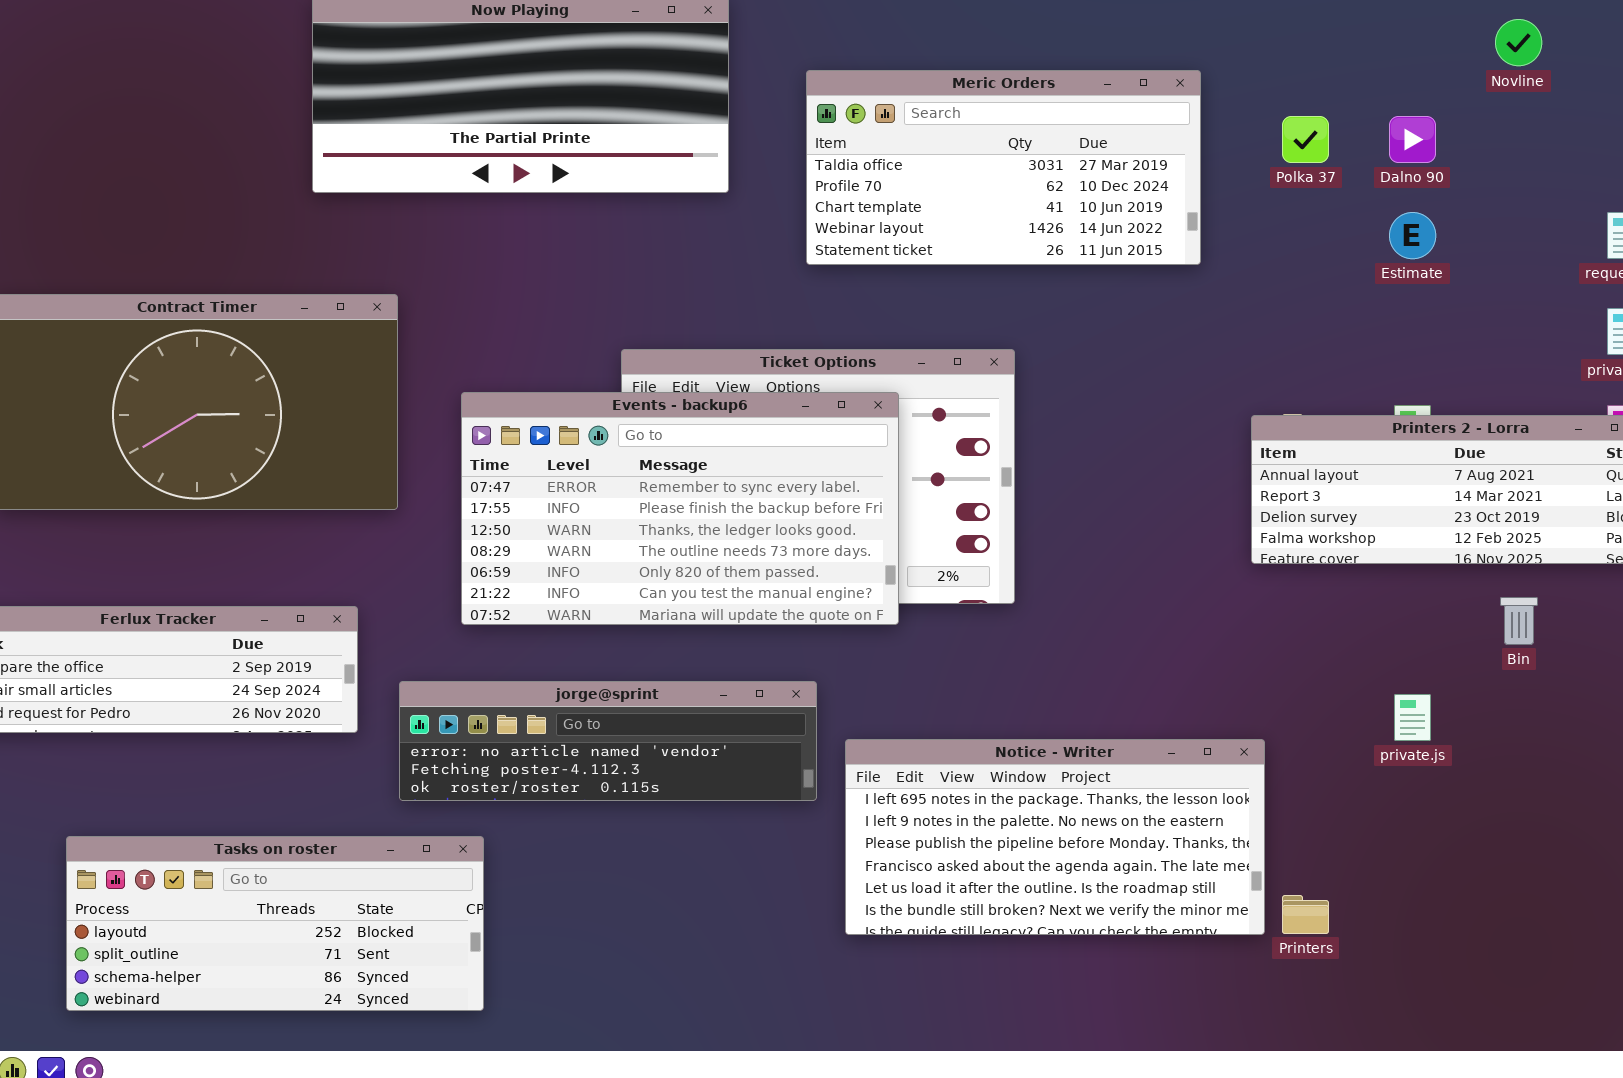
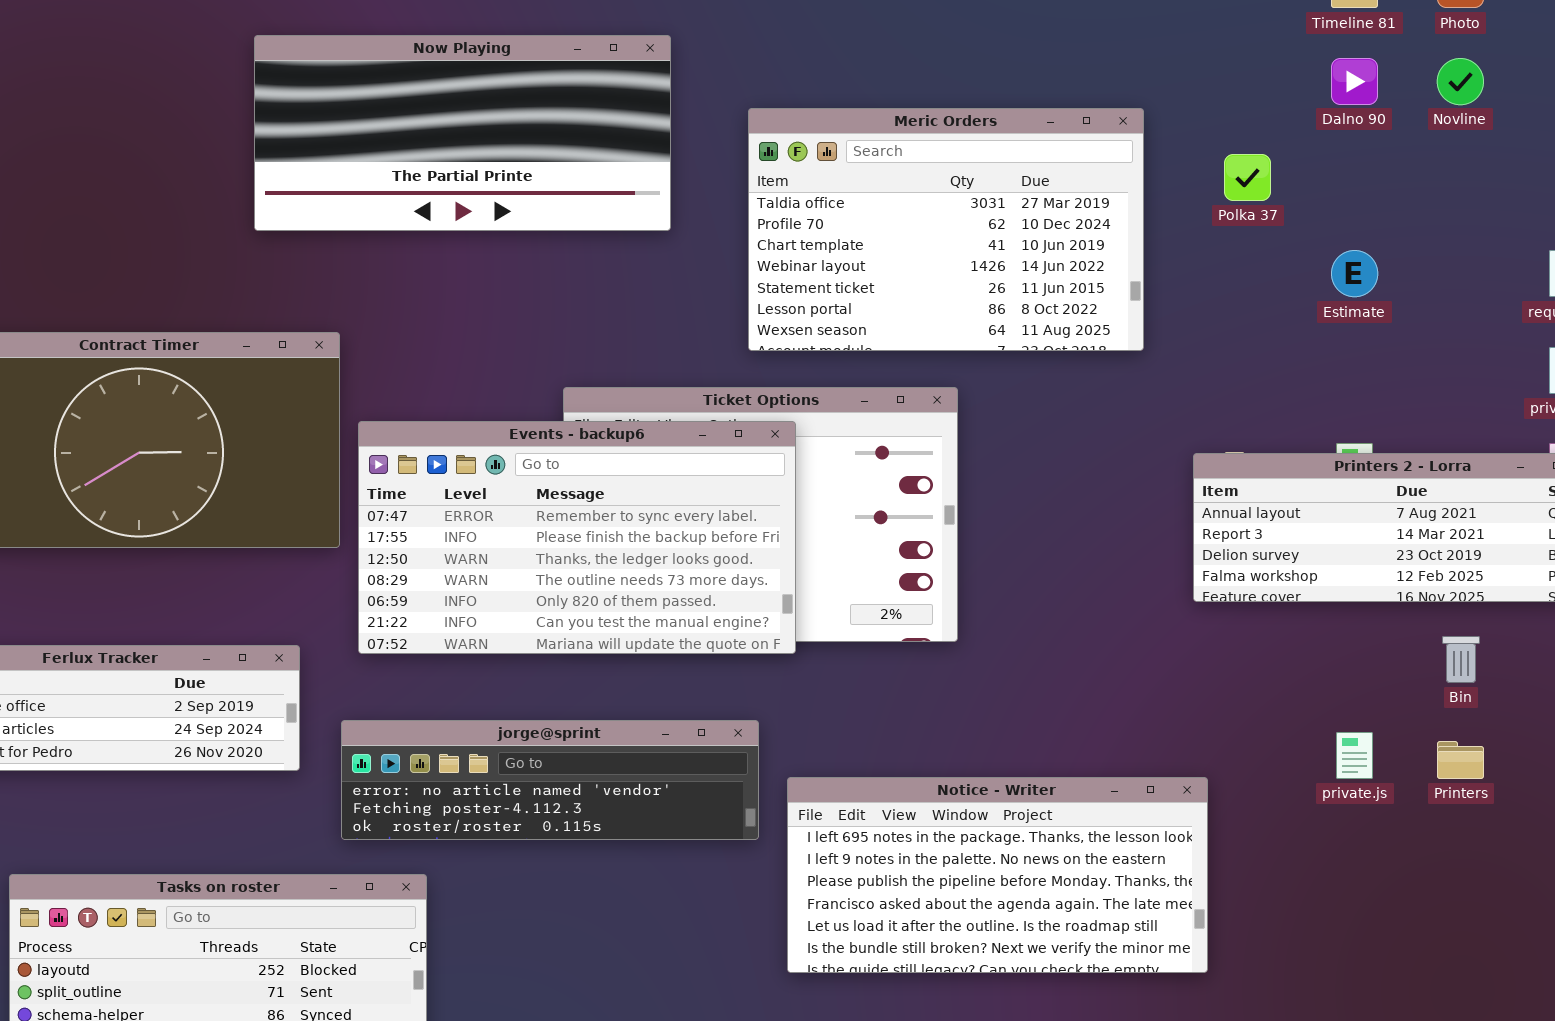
Meric Orders: [806,70,1201,265] -> [748,108,1144,351], resized
Dalno 90: [1389,116,1436,163] -> [1331,58,1378,105], moved
Events - backup6: [461,392,899,625] -> [358,421,796,654], moved
Printers: [1282,895,1329,934] -> [1437,741,1484,779], moved

